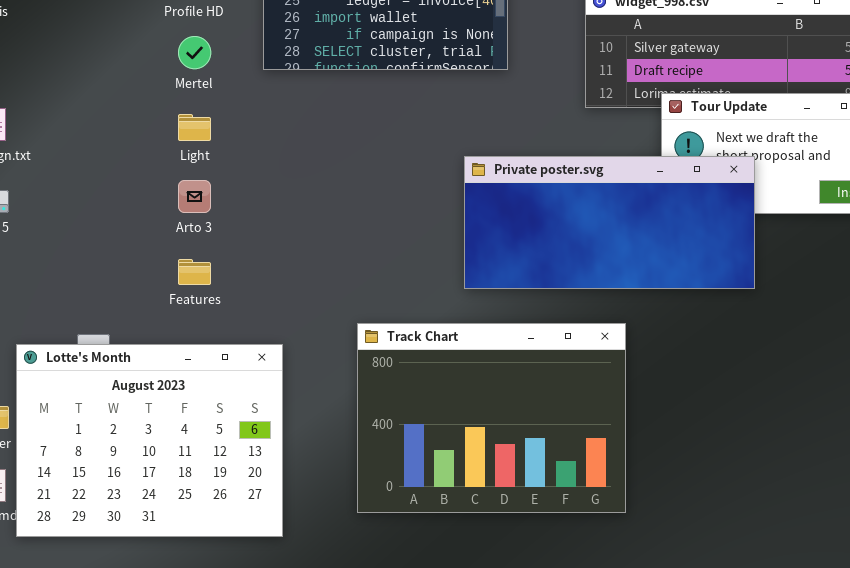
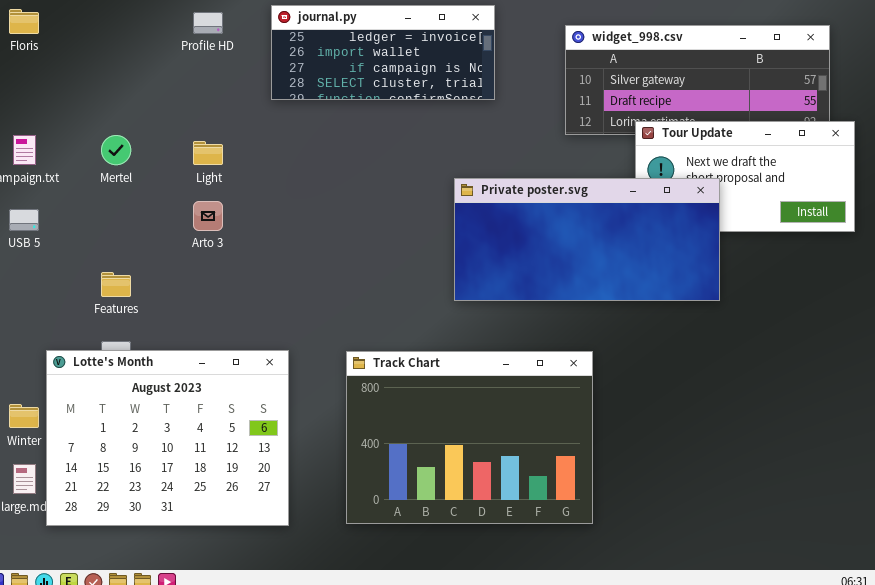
Mertel: [178,36,211,69] -> [101,135,131,165], moved
Features: [178,259,211,285] -> [101,272,131,297], moved
Track Chart: [357,323,626,513] -> [346,351,593,524], moved

